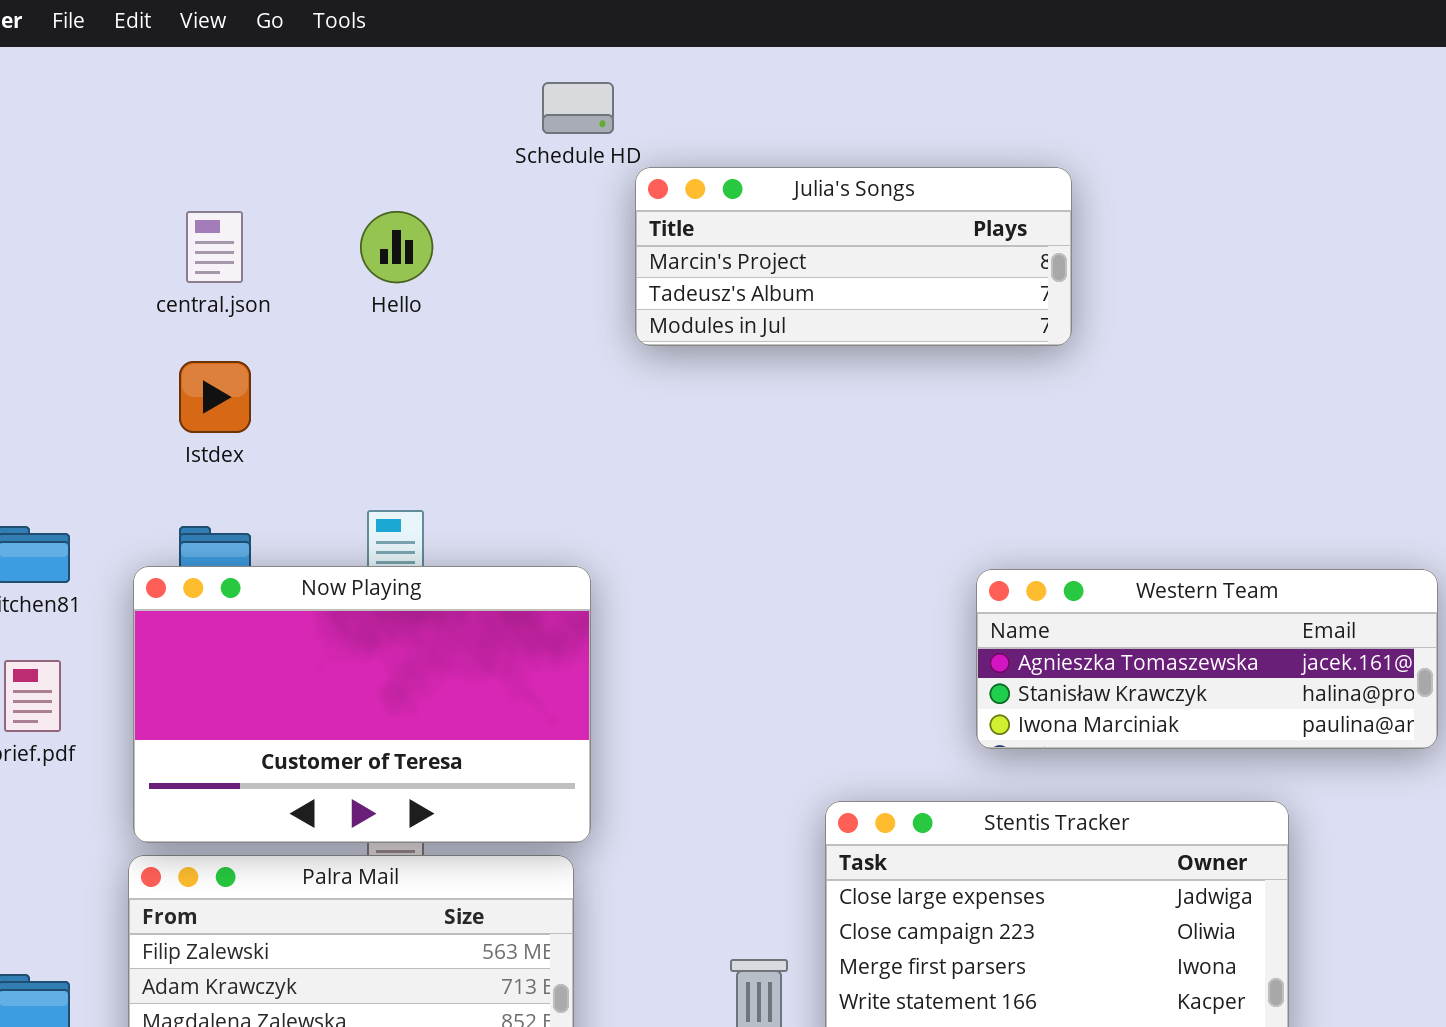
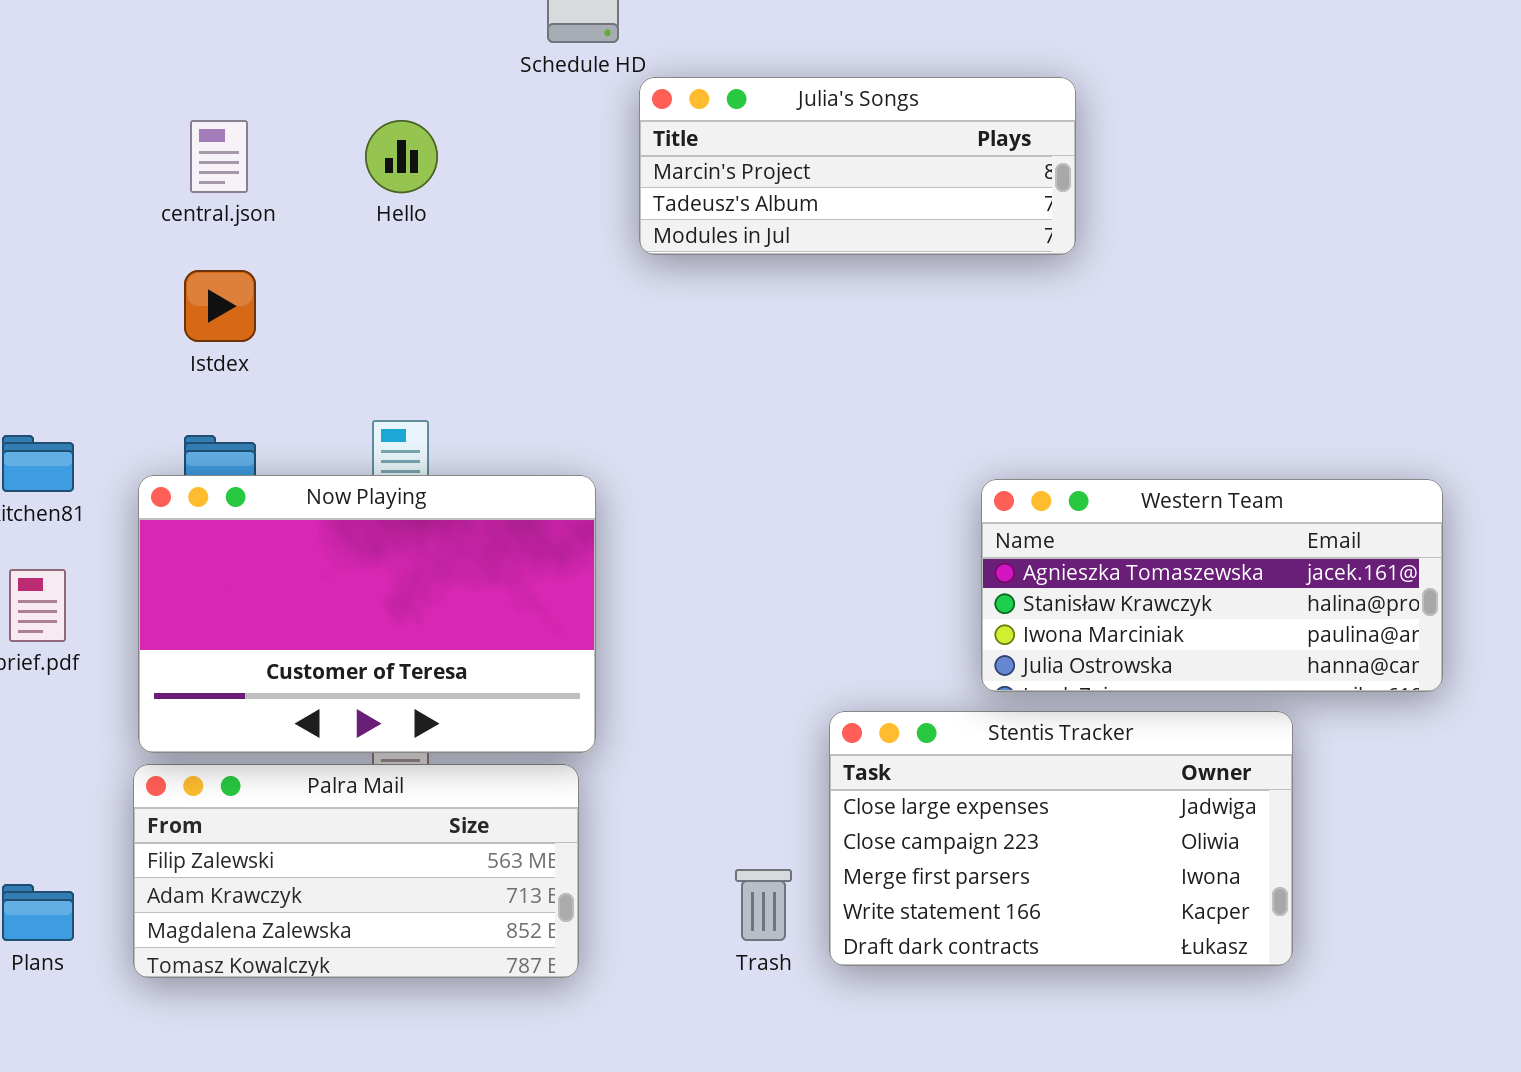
Western Team: [976,569,1438,749] -> [981,479,1443,692], resized

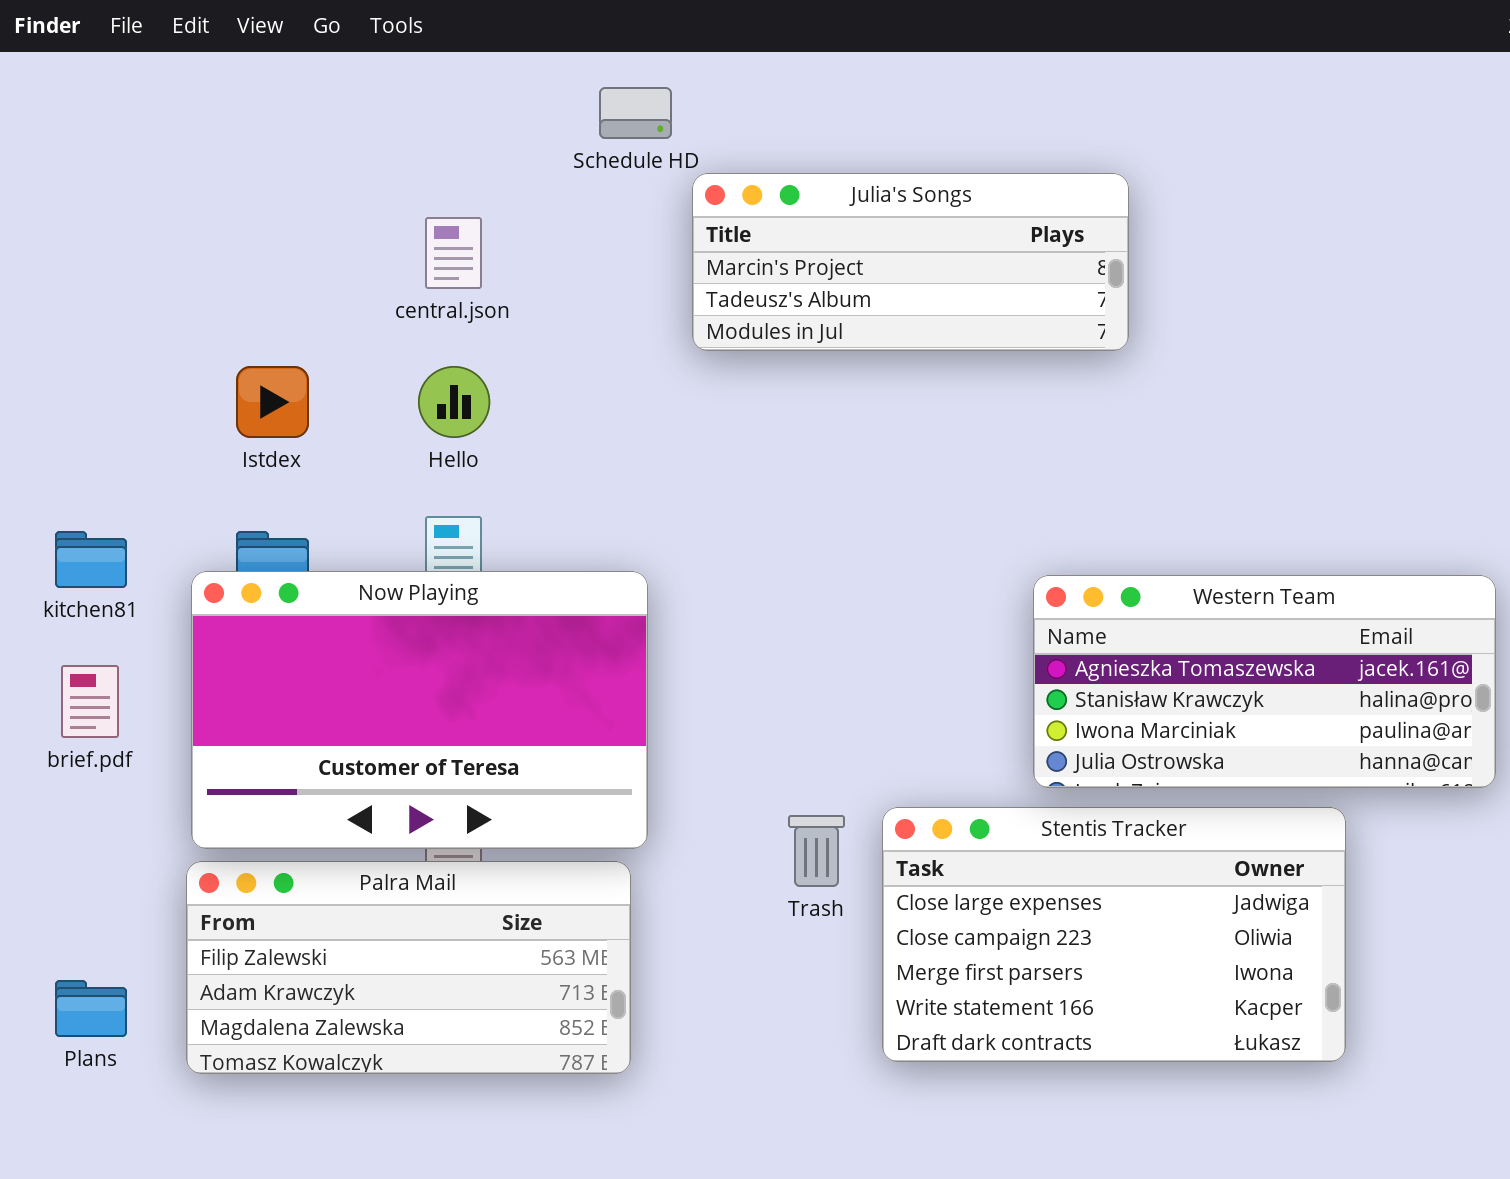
central.json: [190,120,248,193] -> [425,217,482,289], moved
Hello: [365,120,438,193] -> [418,366,490,438], moved
Trash: [735,869,792,941] -> [788,815,845,887], moved

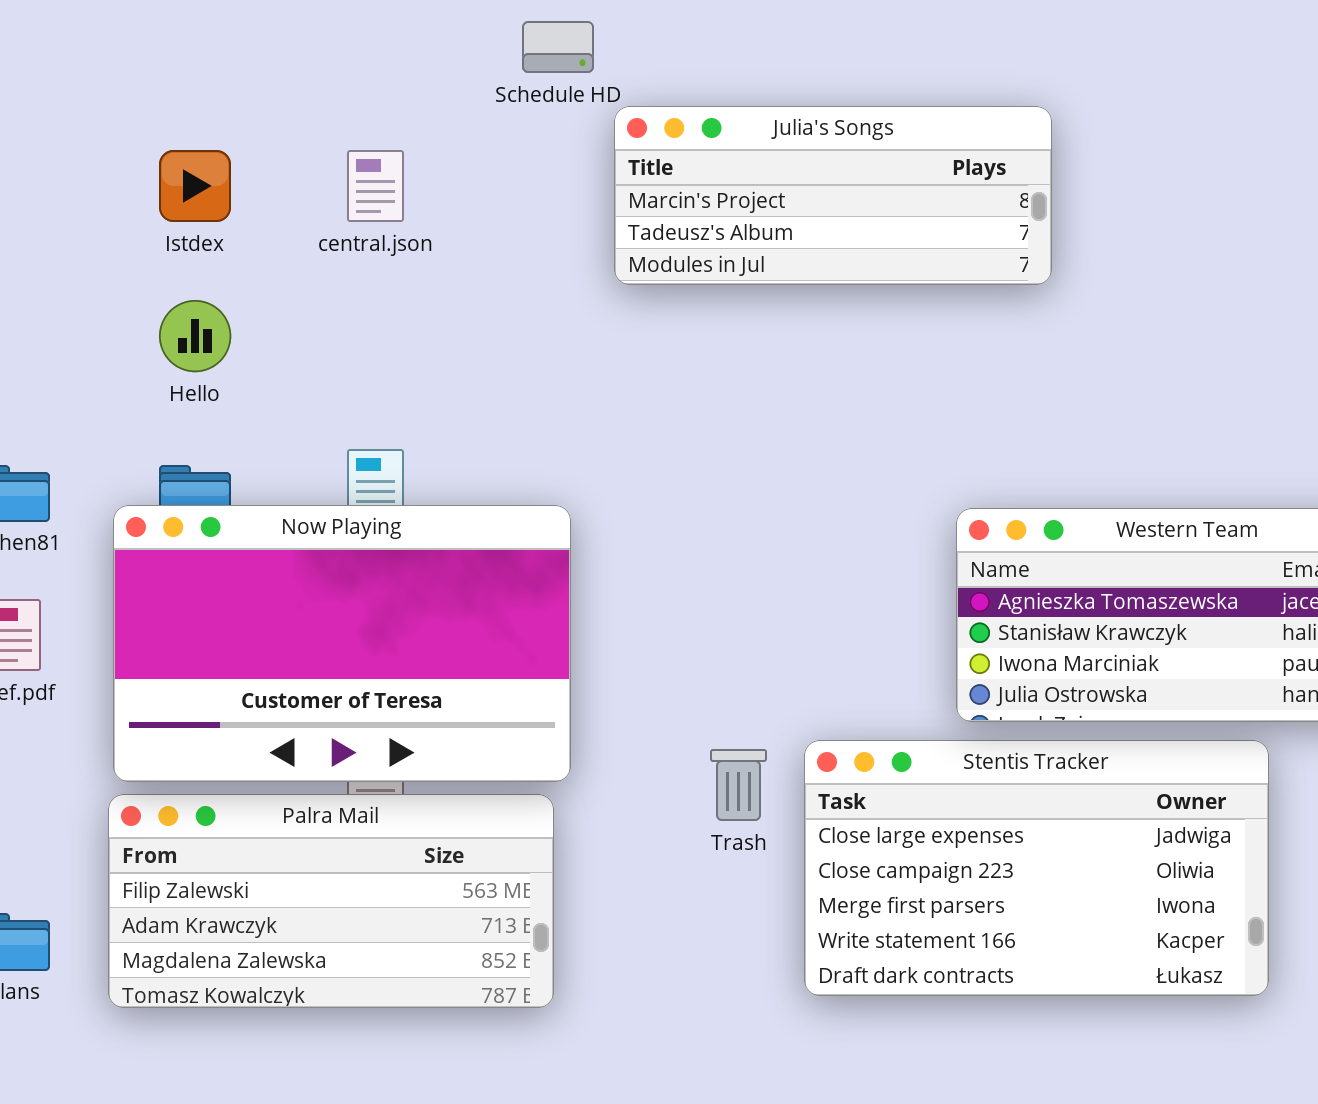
Istdex: [236,366,309,438] -> [159,150,231,222], moved
Hello: [418,366,490,438] -> [159,300,231,372], moved

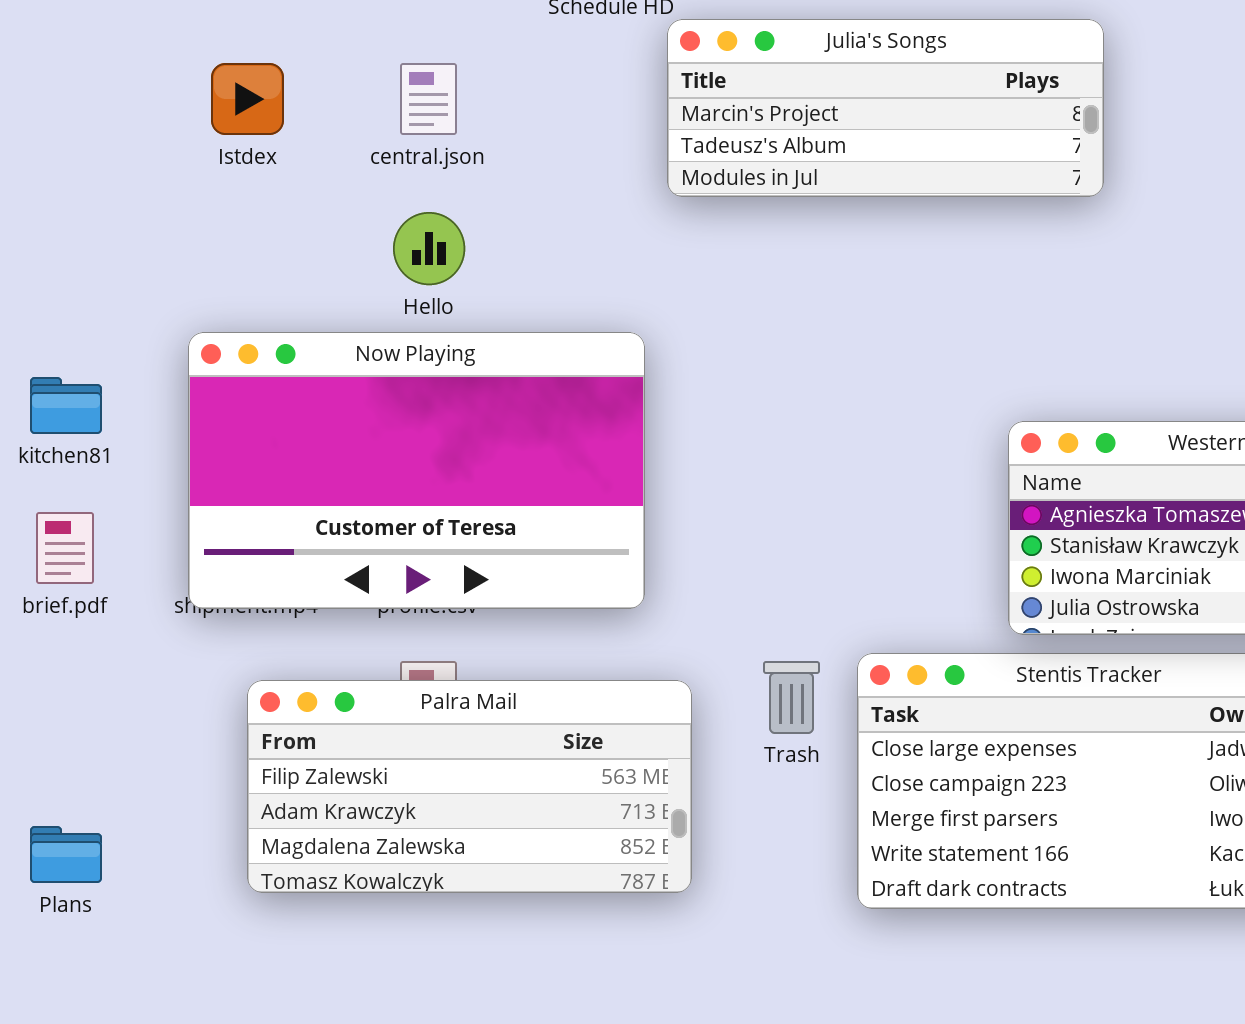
Hello: [159,300,231,372] -> [393,212,465,285], moved
Now Playing: [113,505,571,782] -> [188,332,645,609], moved
Palra Mail: [108,794,554,1008] -> [247,680,692,893], moved

